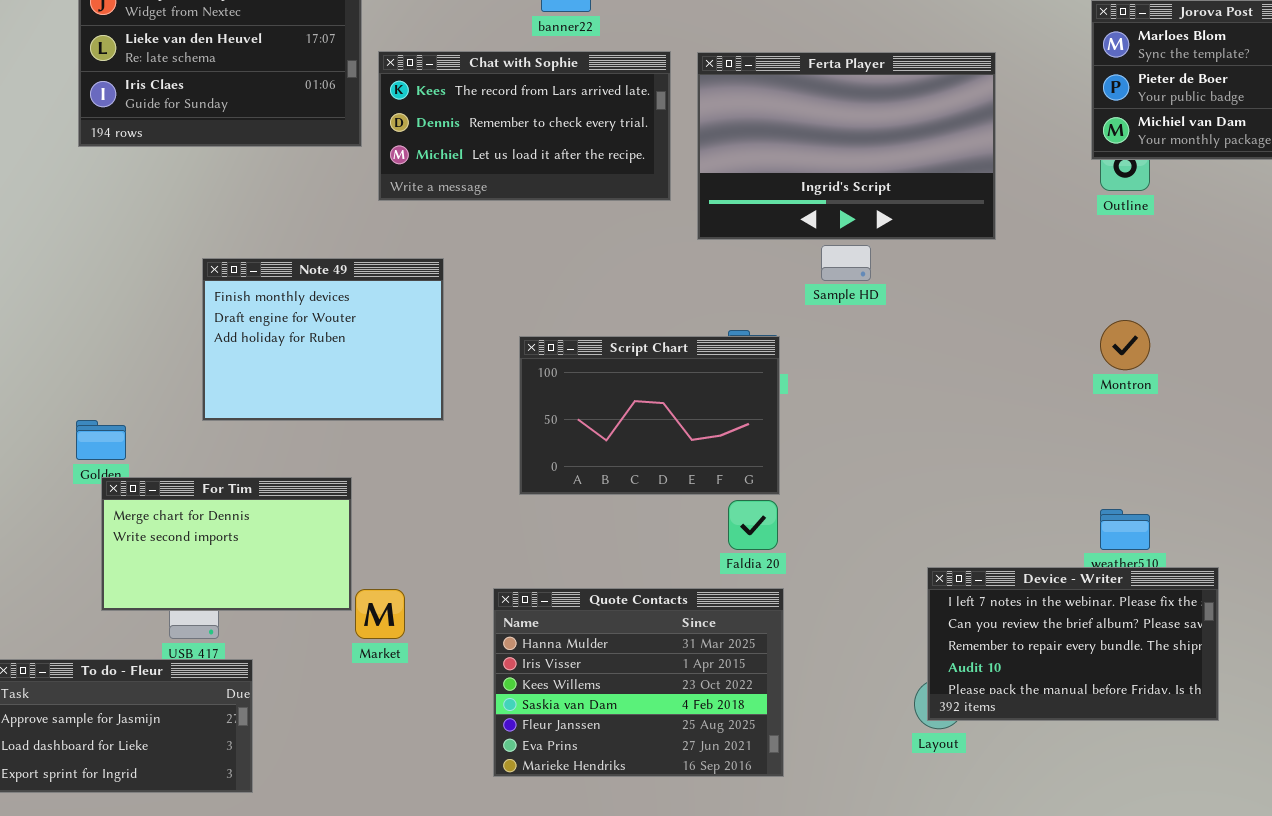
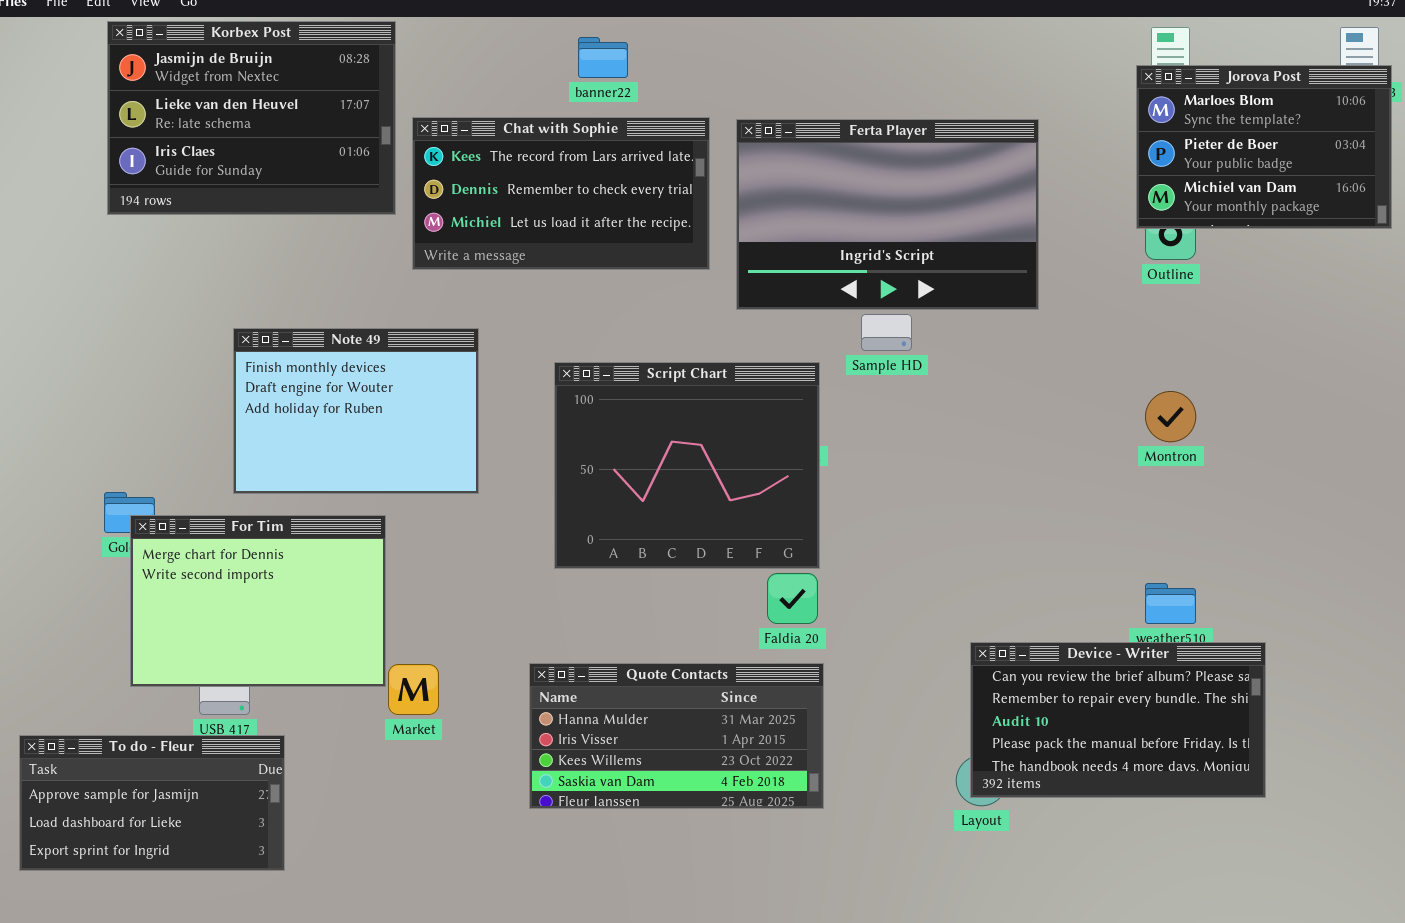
Script Chart: [519,336,780,495] -> [554,362,820,569], resized
For Tim: [101,477,352,611] -> [130,515,386,687], resized
Device - Writer: [927,567,1219,721] -> [970,642,1266,798], scrolled down 1 row
Quote Contacts: [493,588,784,777] -> [529,663,824,809], resized

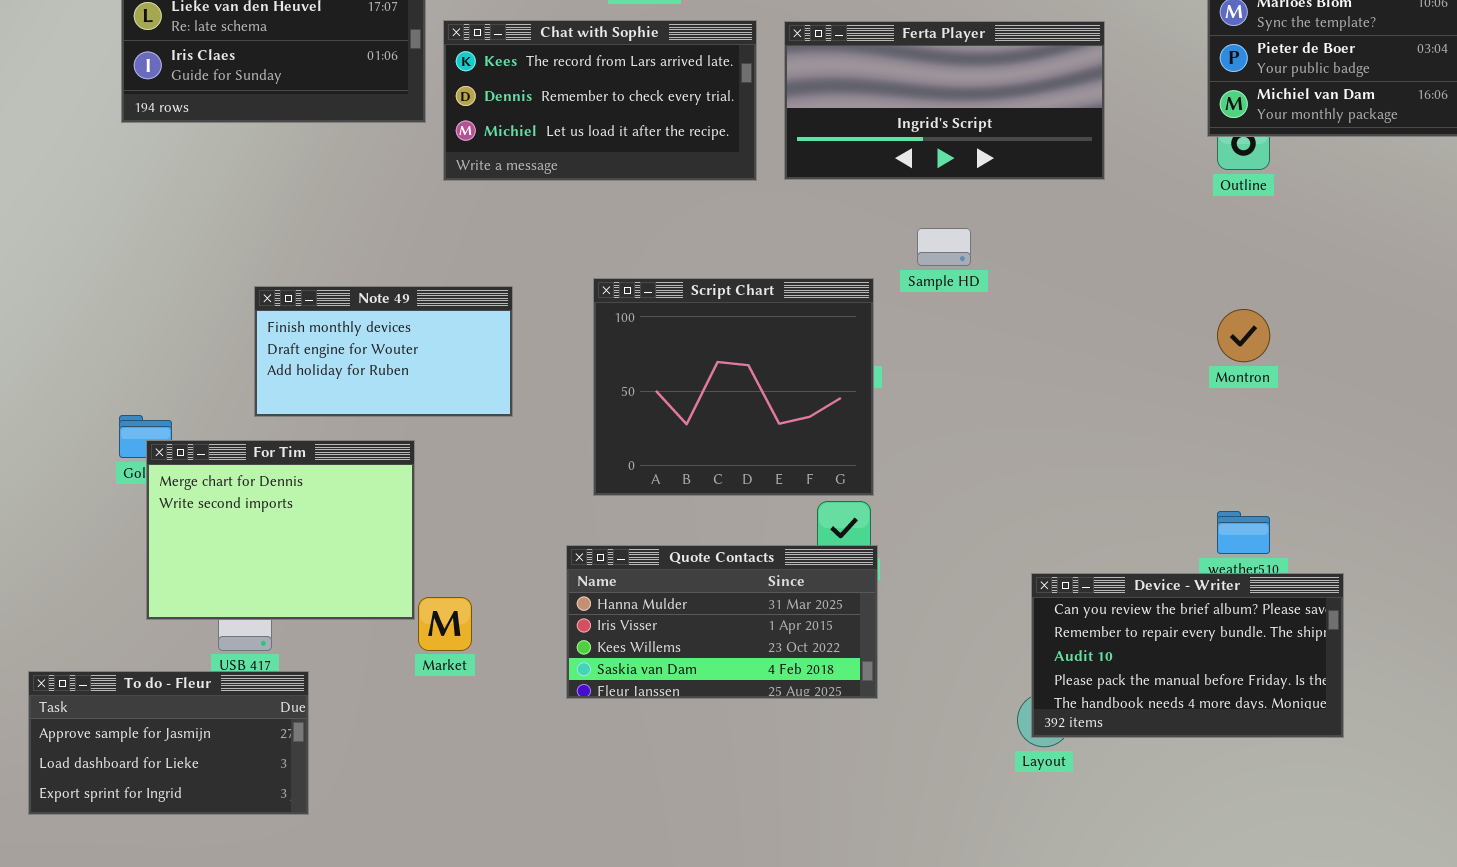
Ferta Player: [736,119,1039,310] -> [784,21,1105,180], resized
Note 49: [233,328,479,494] -> [254,286,513,417], resized
Quote Contacts: [529,663,824,809] -> [566,545,878,699], moved

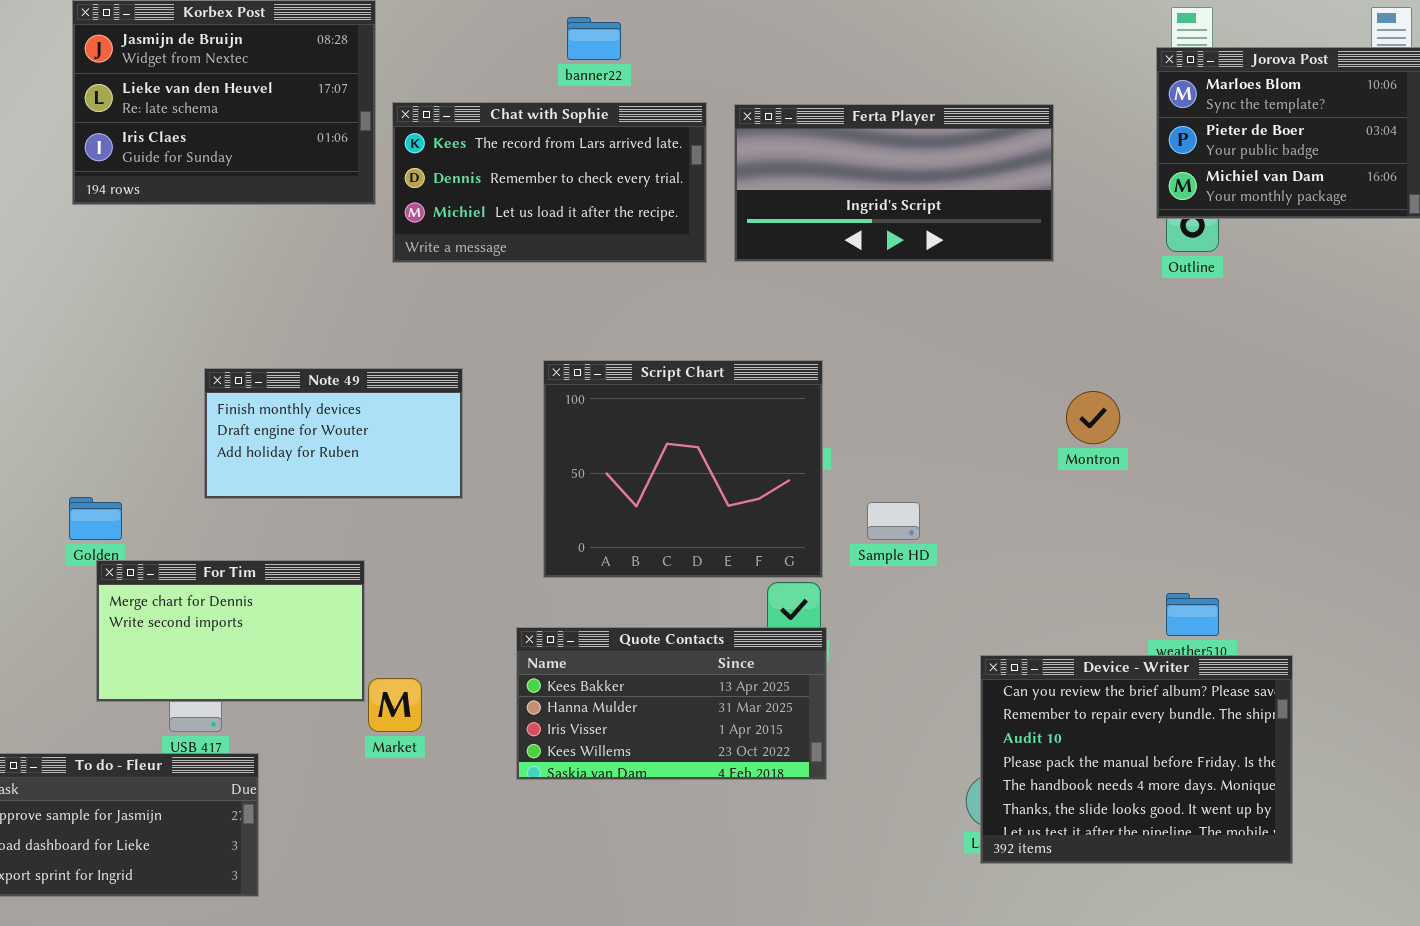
Sample HD: [917,228,971,266] -> [867,502,920,540], moved
Montron: [1217,309,1270,362] -> [1066,391,1120,444], moved
For Tim: [146,440,415,620] -> [96,560,365,702], resized
Quote Contacts: [566,545,878,699] -> [516,627,827,780], scrolled up 1 row
Device - Writer: [1031,573,1344,738] -> [980,655,1293,864], resized

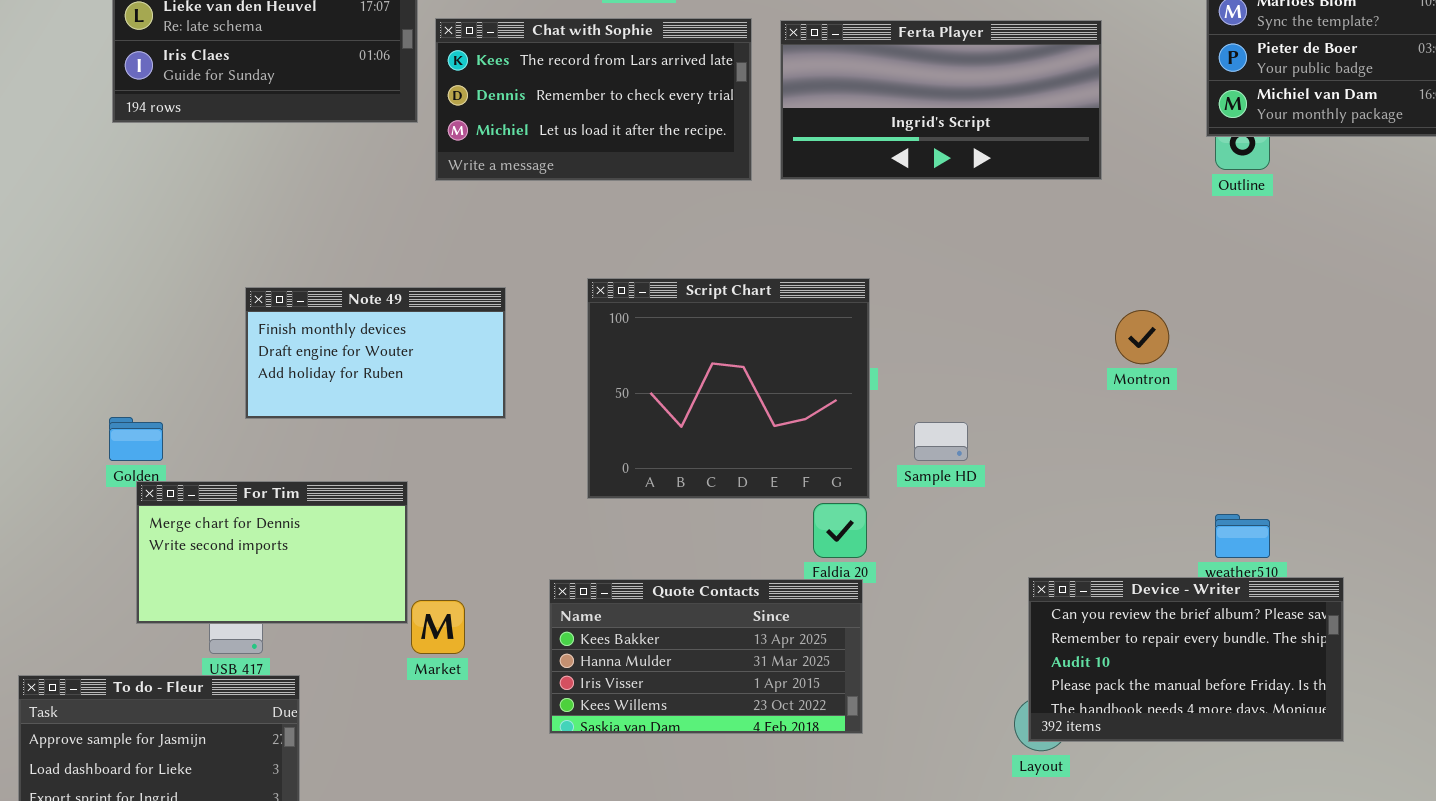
Quote Contacts: [516,627,827,780] -> [549,579,863,734], moved
Device - Writer: [980,655,1293,864] -> [1028,577,1344,742], resized

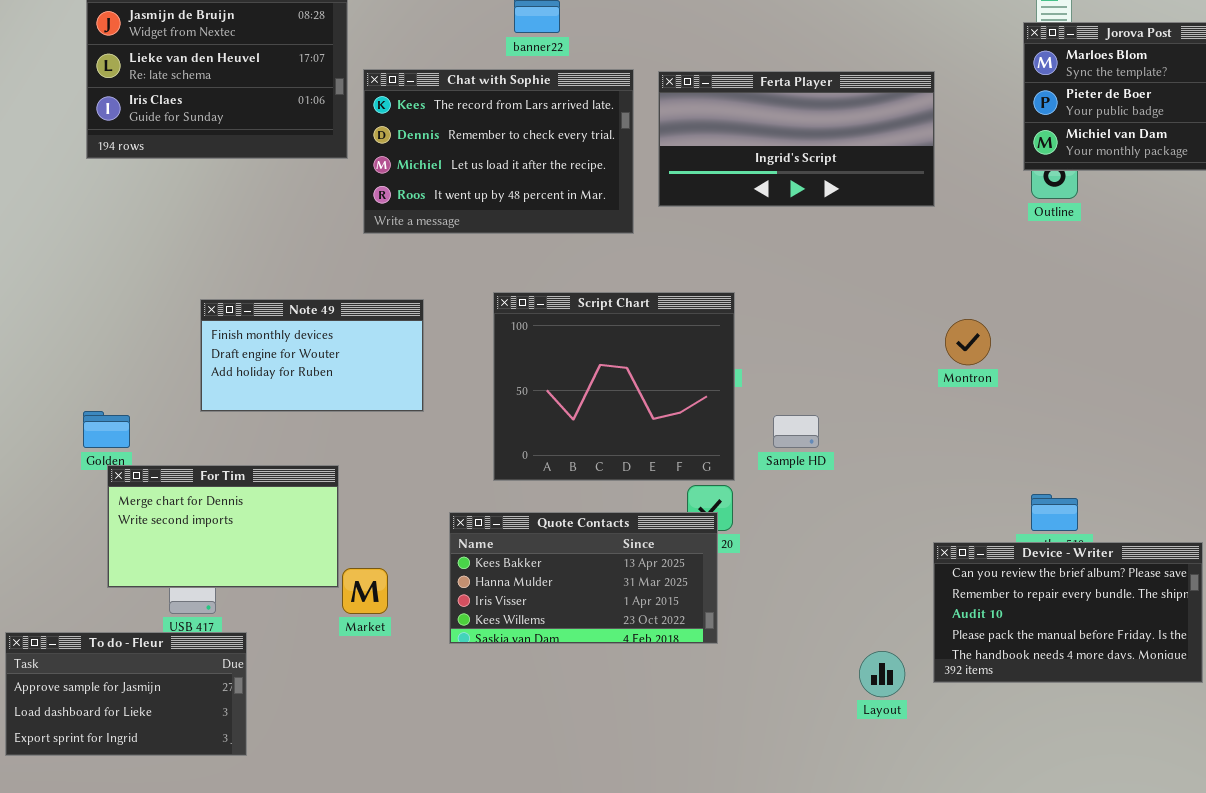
Chat with Sophie: [435,18,752,181] -> [363,69,634,234], resized
Device - Writer: [1028,577,1344,742] -> [933,542,1203,683], moved
Quote Contacts: [549,579,863,734] -> [449,512,718,644], moved

